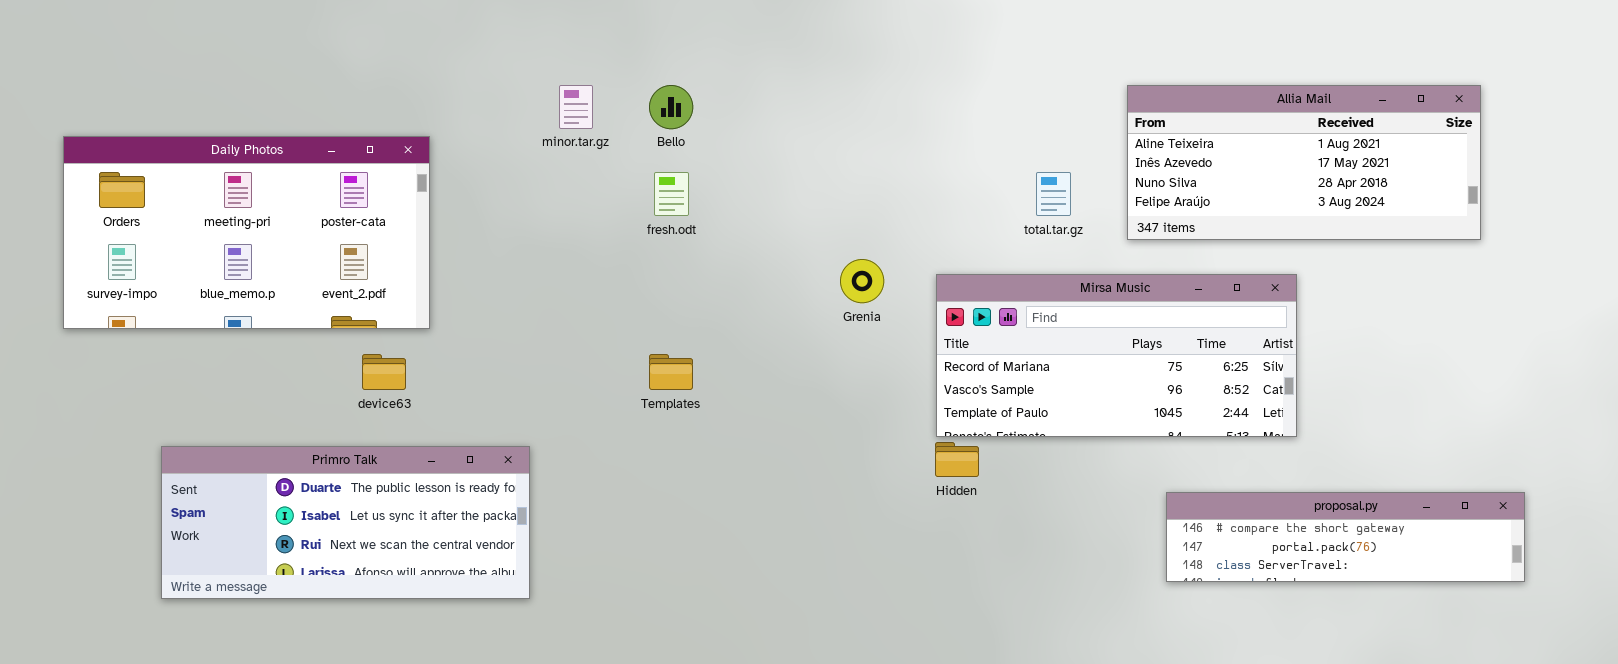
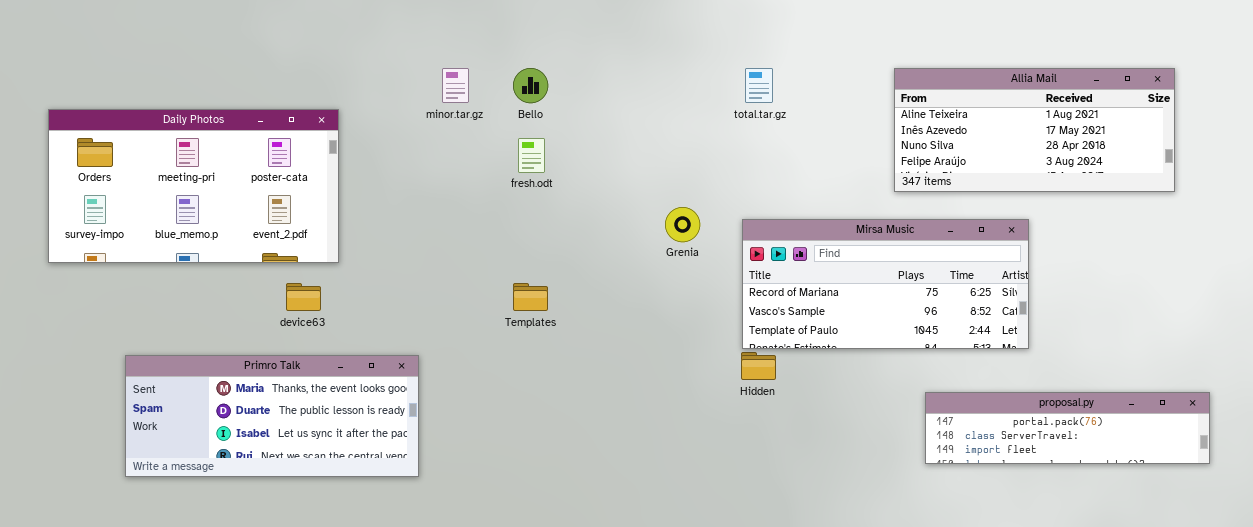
total.tar.gz: [1036,172,1071,216] -> [745,68,773,103], moved
Primro Talk: [161,446,530,599] -> [125,355,419,477], scrolled up 1 row
proposal.py: [1166,492,1525,582] -> [925,392,1210,464], scrolled down 1 row

